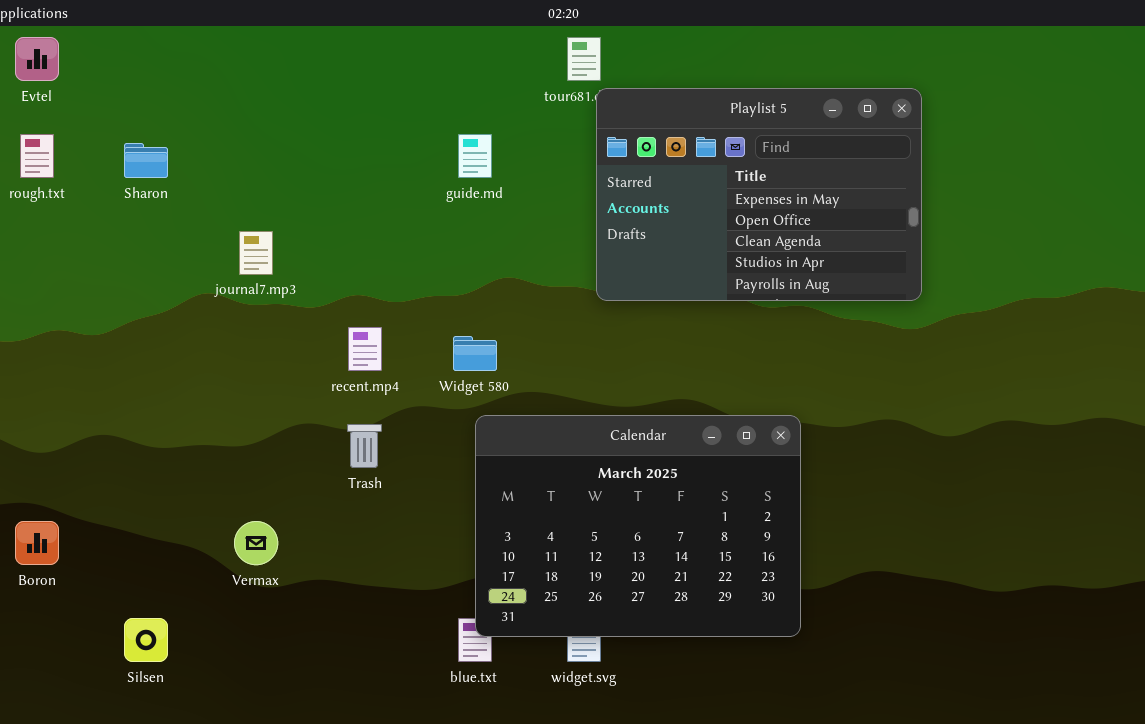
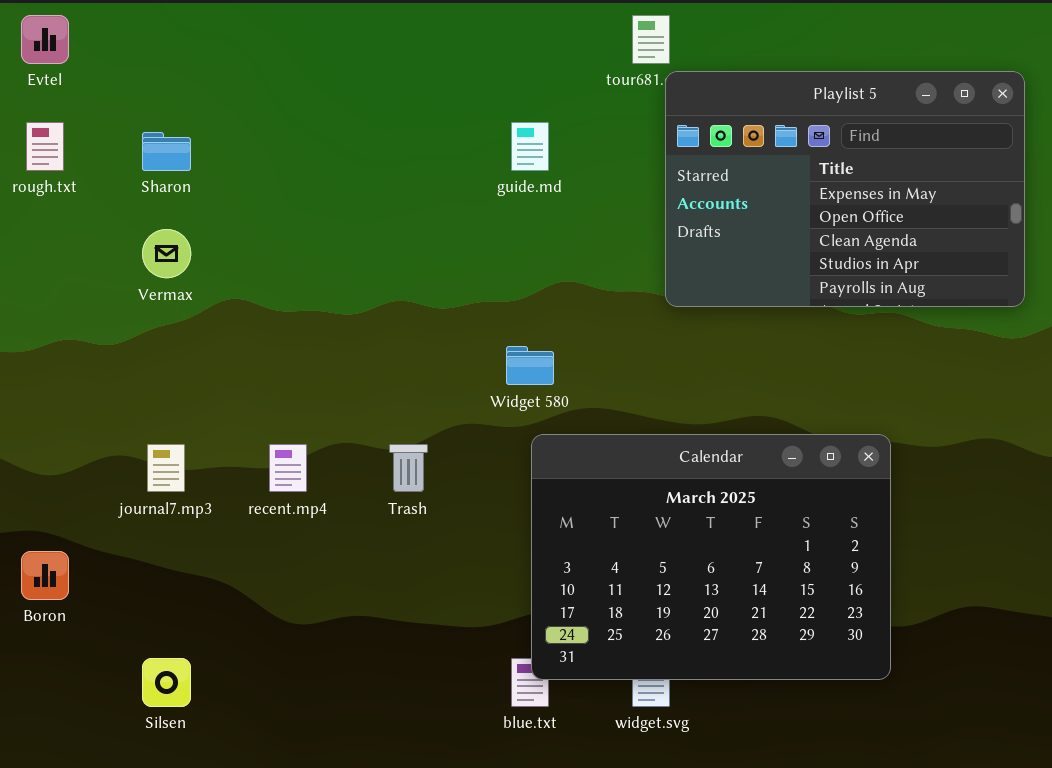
journal7.mp3: [239,231,273,275] -> [147,444,185,492], moved
recent.mp4: [348,327,382,371] -> [269,444,307,492], moved
Vermax: [234,521,278,565] -> [142,229,191,278], moved

